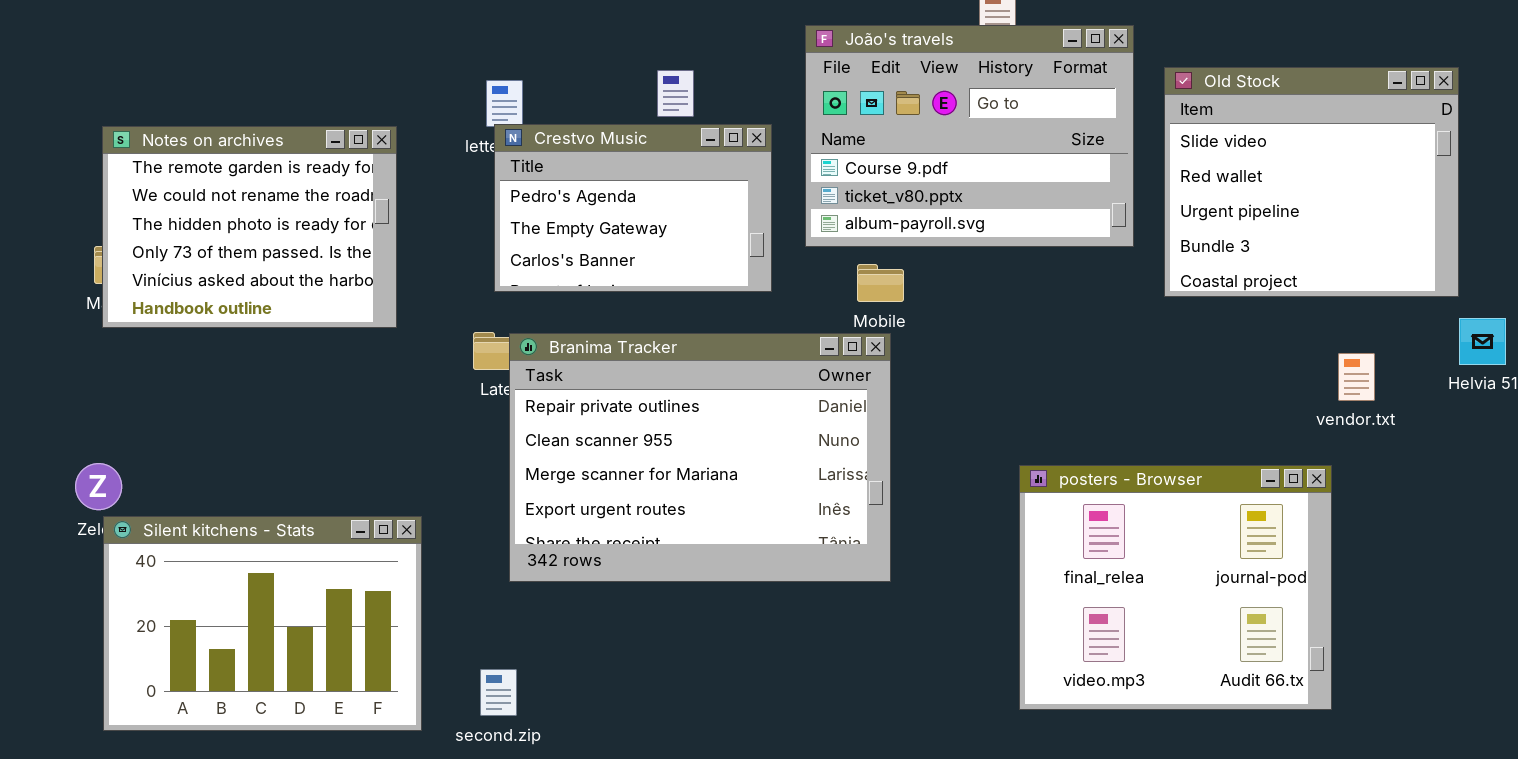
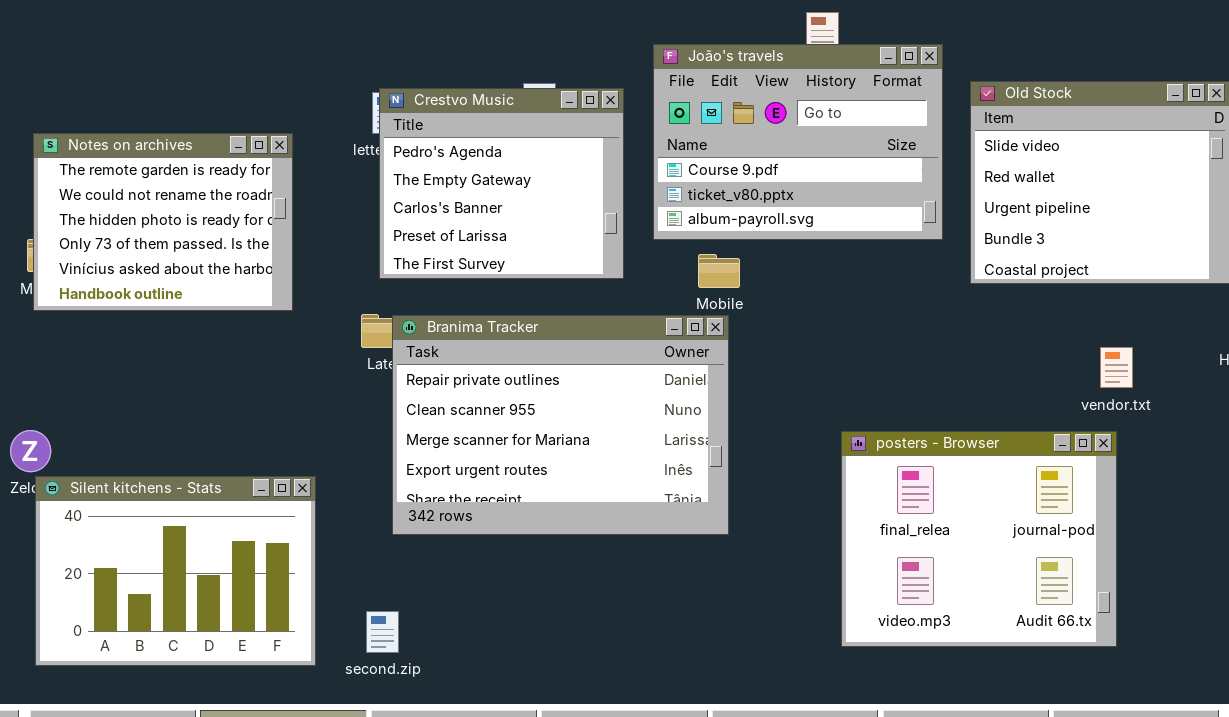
Crestvo Music: [494,124,772,292] -> [379,88,624,279], resized
vendor.txt: [1338,353,1375,401] -> [1100,347,1133,388], moved

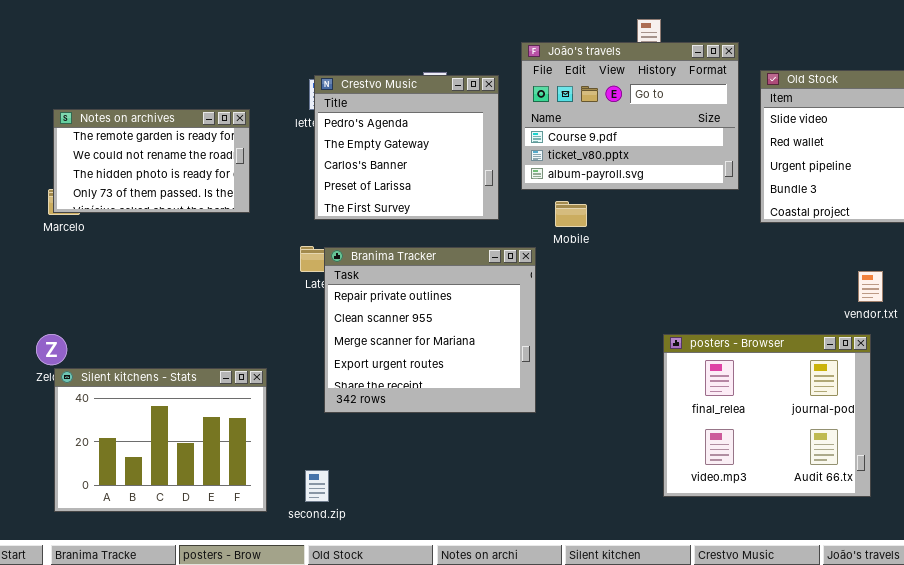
Notes on archives: [33,133,293,311] -> [53,109,250,213], resized
Branima Tracker: [392,315,729,535] -> [324,247,536,413], resized

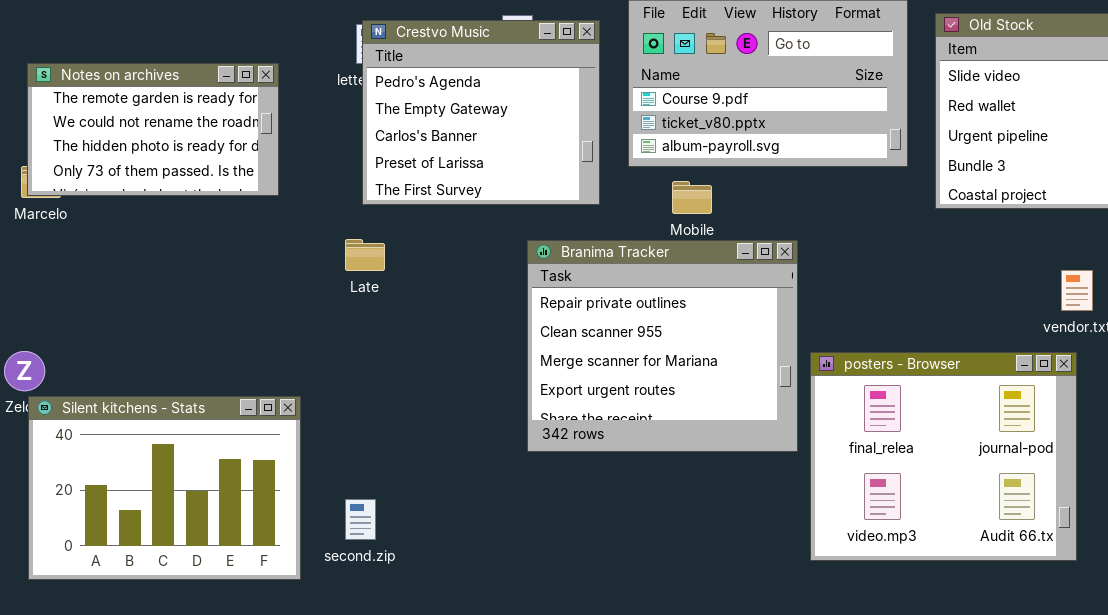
Branima Tracker: [324,247,536,413] -> [527,240,798,452], moved
second.zip: [305,470,329,502] -> [345,499,376,540], moved

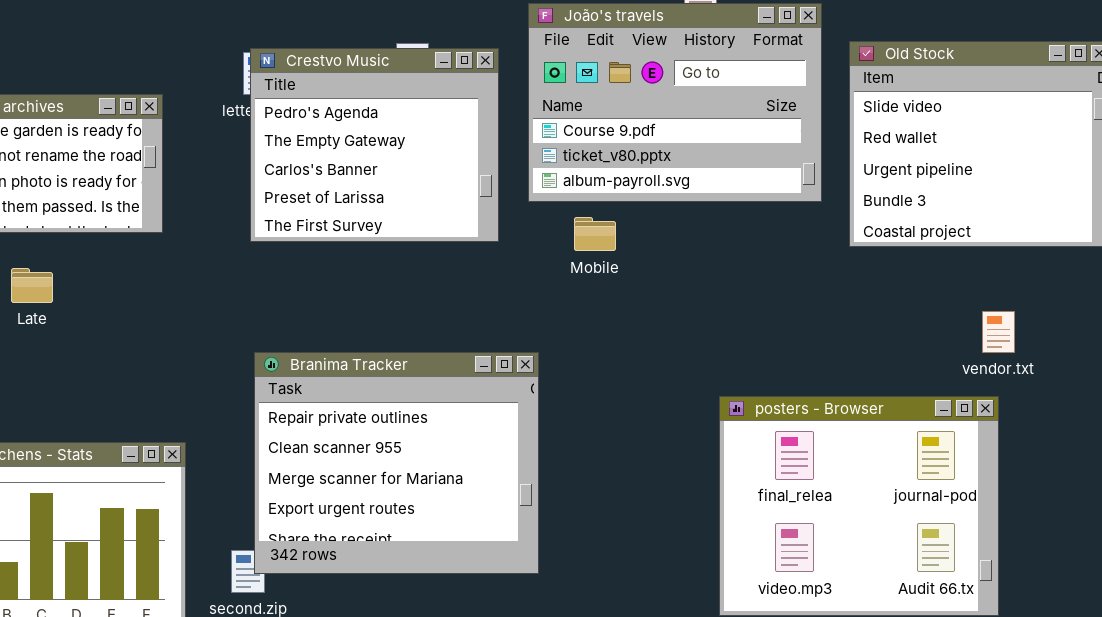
Late: [345,239,385,271] -> [11,268,53,303], moved
Branima Tracker: [527,240,798,452] -> [254,352,539,574], moved

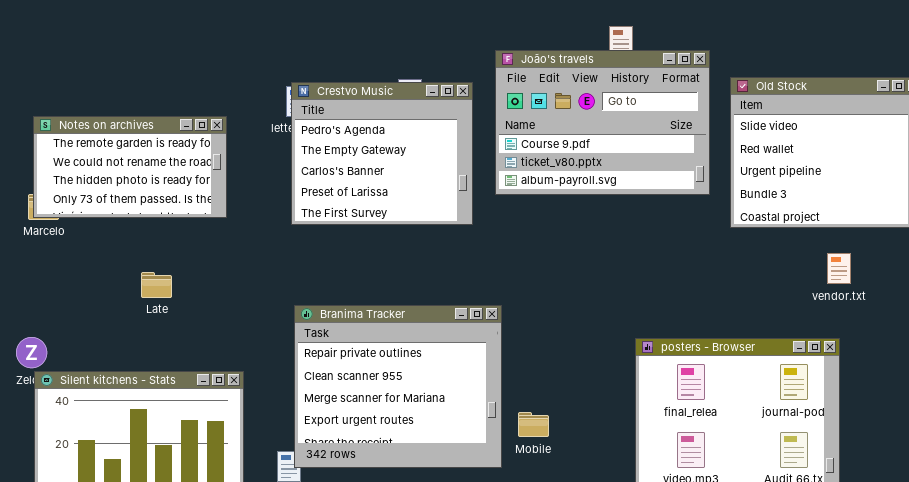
Mobile: [574,217,616,251] -> [518,412,549,437], moved
Late: [11,268,53,303] -> [141,272,172,298], moved
vendor.txt: [982,311,1015,353] -> [827,253,851,284], moved

